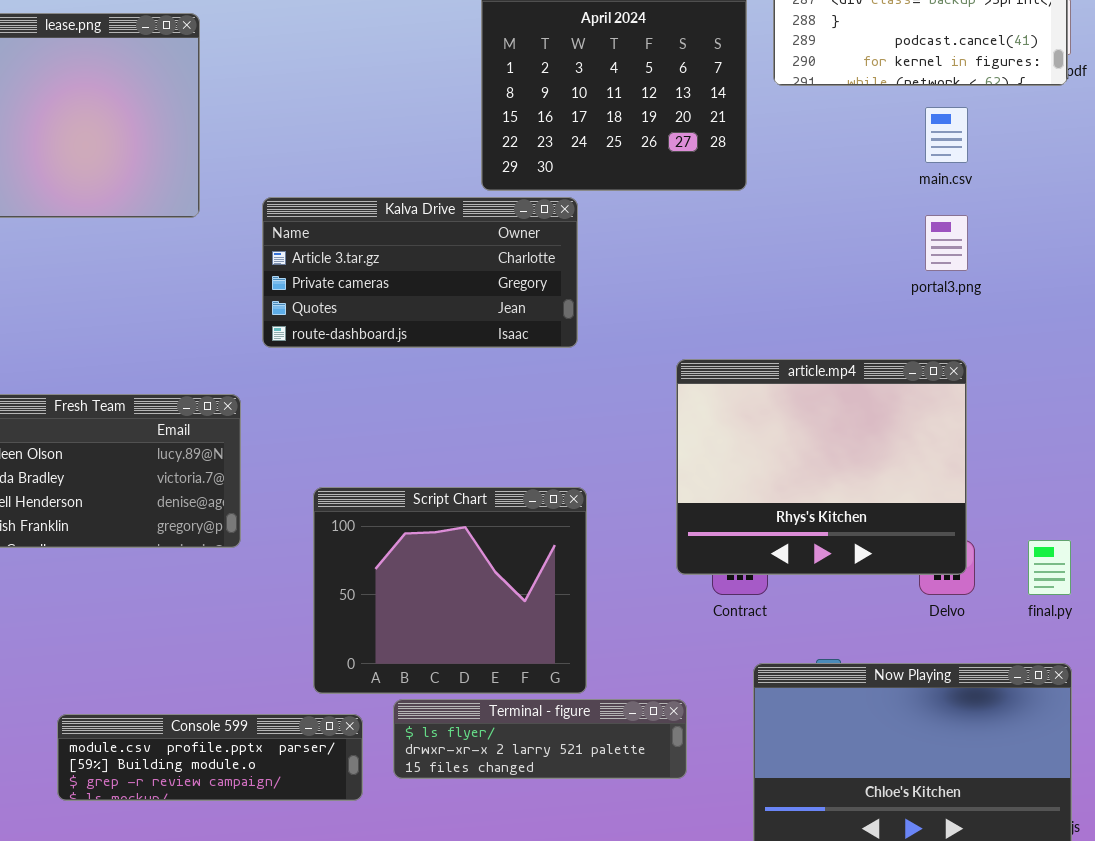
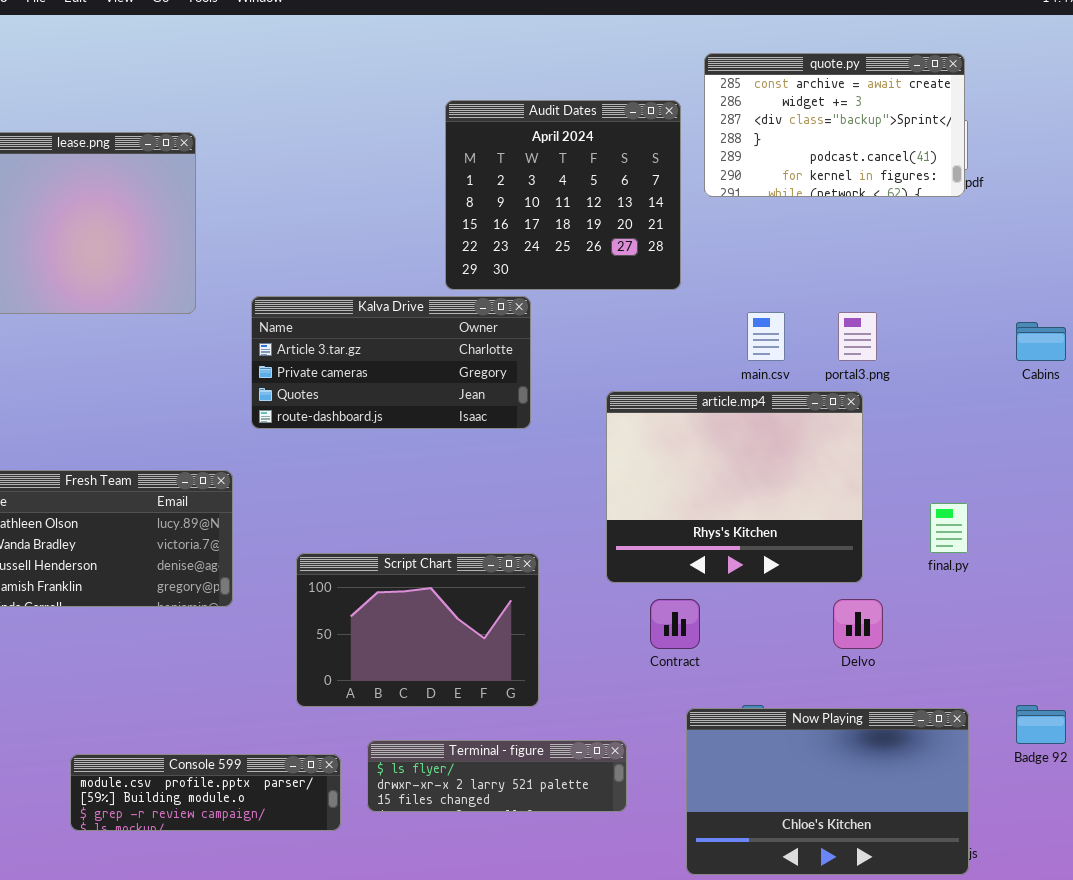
main.csv: [925,107,968,163] -> [747,312,785,361], moved
article.mp4: [676,359,967,575] -> [606,391,863,583], moved
Script Chart: [313,487,587,694] -> [296,553,539,707], resized
final.py: [1028,540,1071,595] -> [930,503,968,553], moved

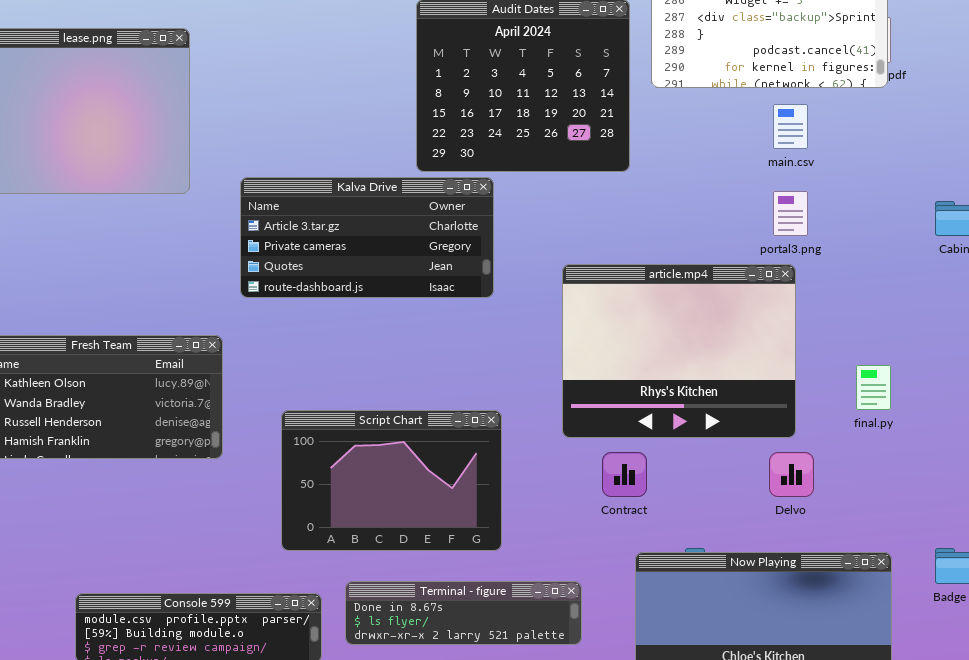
main.csv: [747,312,785,361] -> [773,104,808,149], moved
Terminal - figure: [367,740,627,812] -> [345,581,582,645], scrolled up 1 row

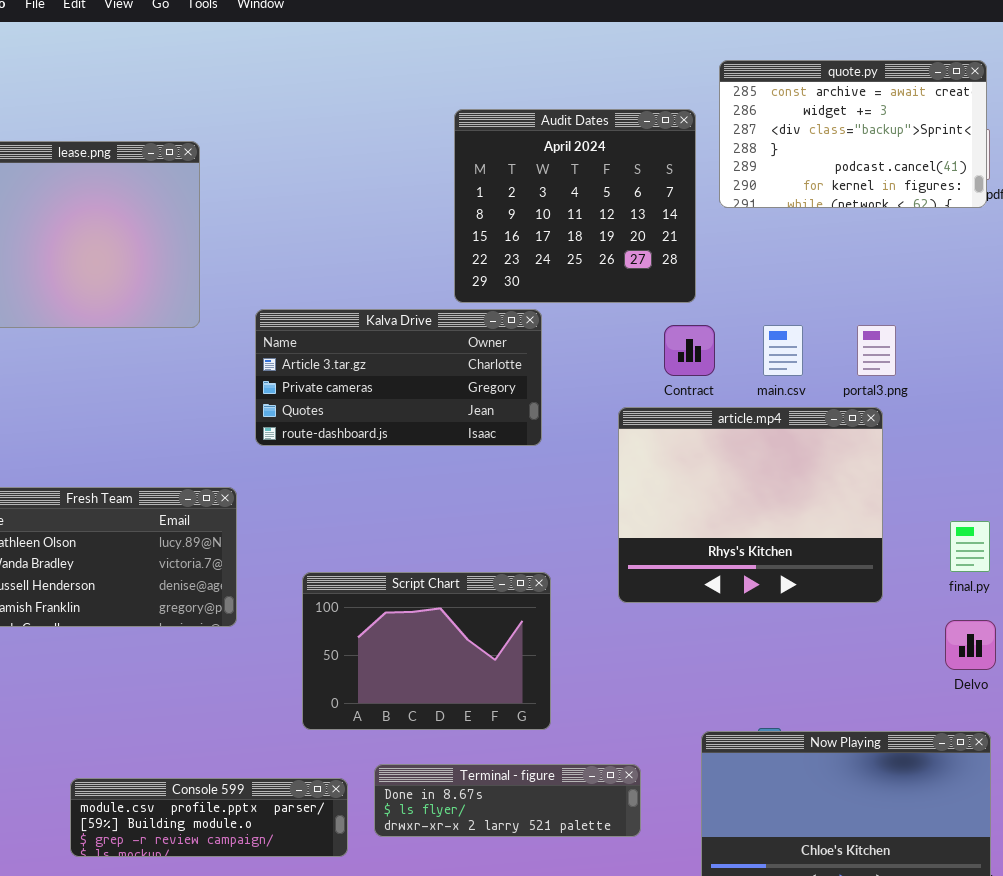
main.csv: [773,104,808,149] -> [763,325,803,376], moved
Contract: [602,452,647,497] -> [664,325,715,376], moved
Delvo: [769,452,814,497] -> [945,620,996,670], moved

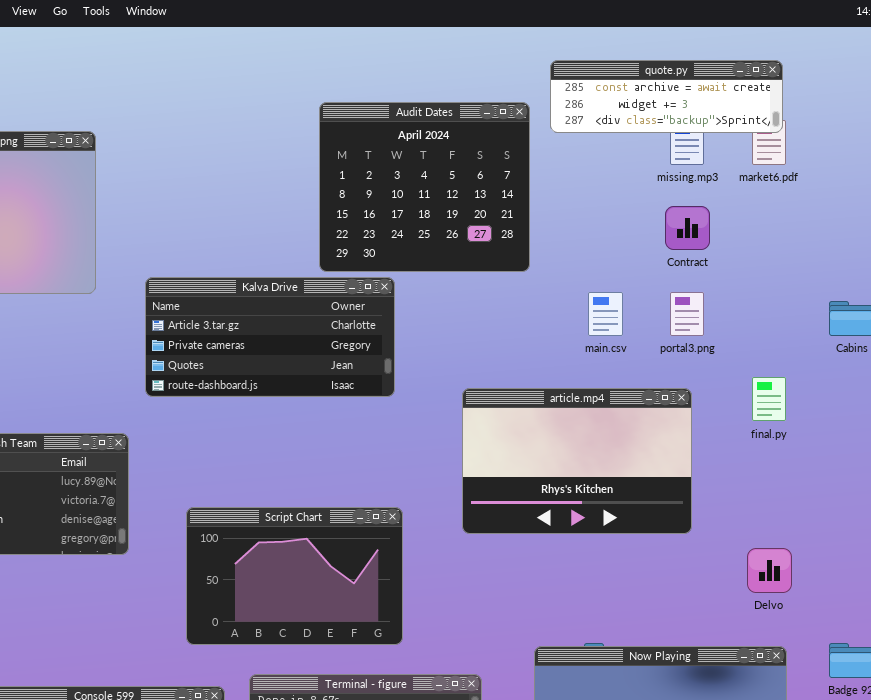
quote.py: [719,60,987,208] -> [550,60,783,133], resized
Contract: [664,325,715,376] -> [665,206,710,250], moved
article.mp4: [618,407,883,603] -> [462,388,692,534], resized
final.py: [950,521,990,572] -> [752,377,786,421], moved

